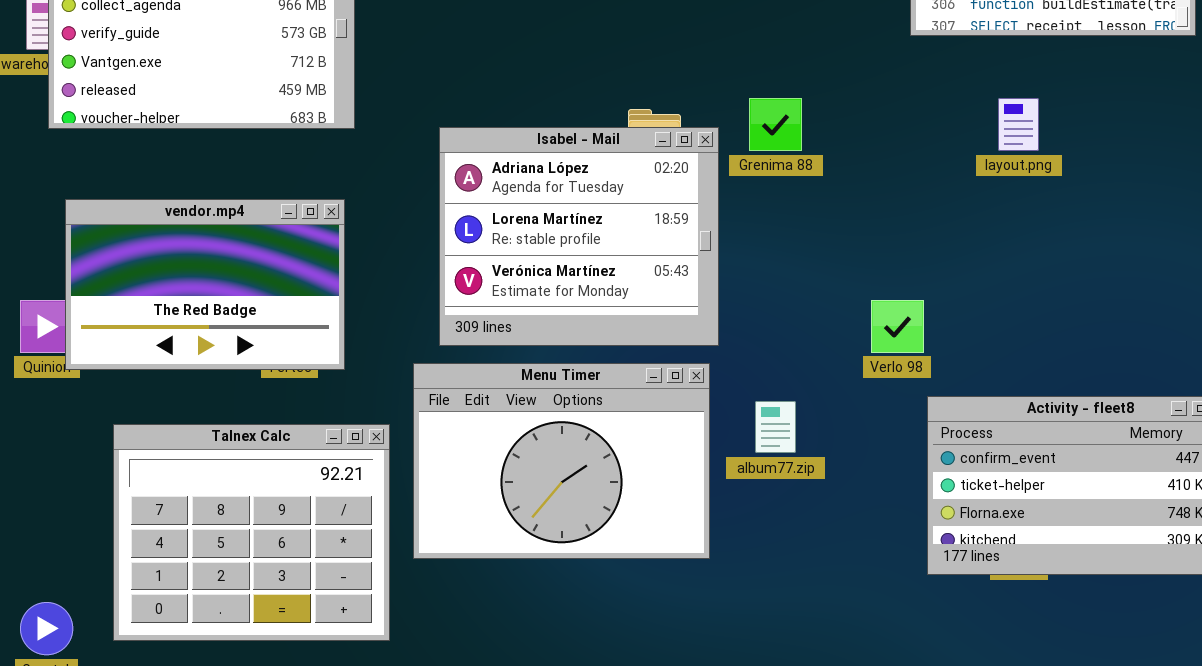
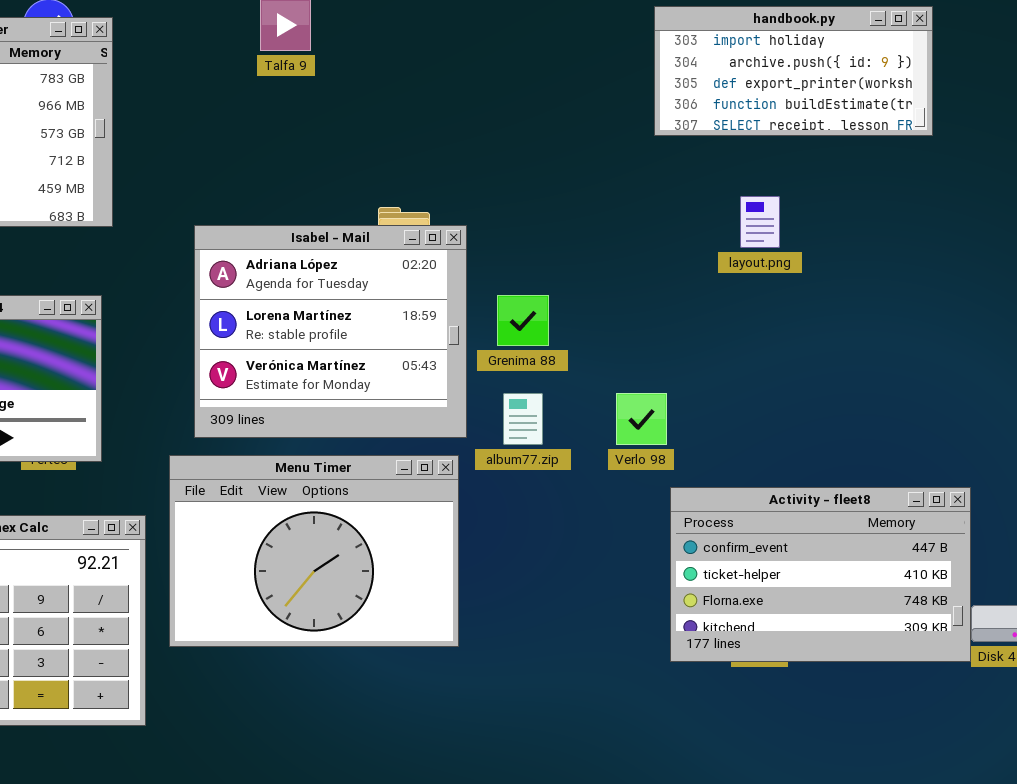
Grenima 88: [749,98,802,151] -> [497,295,549,346], moved
album77.zip: [755,401,796,453] -> [503,393,543,445], moved

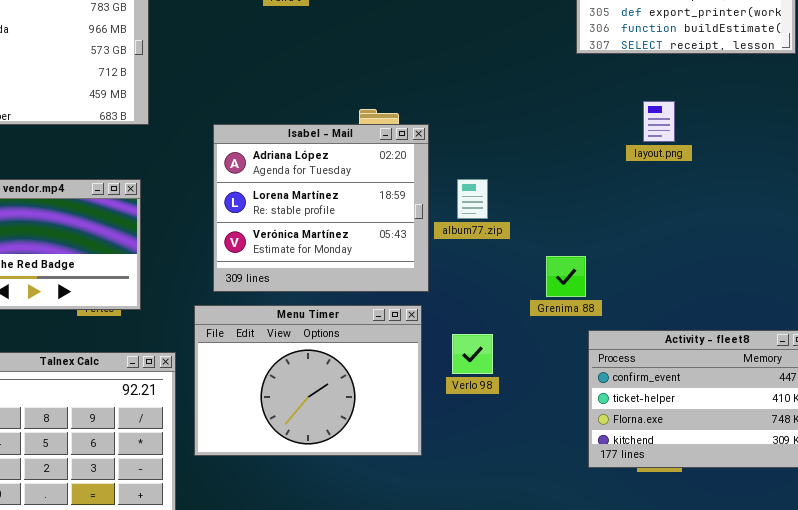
Grenima 88: [497,295,549,346] -> [546,256,586,297], moved
album77.zip: [503,393,543,445] -> [457,179,488,219], moved
Verlo 98: [616,393,667,445] -> [452,334,493,374], moved

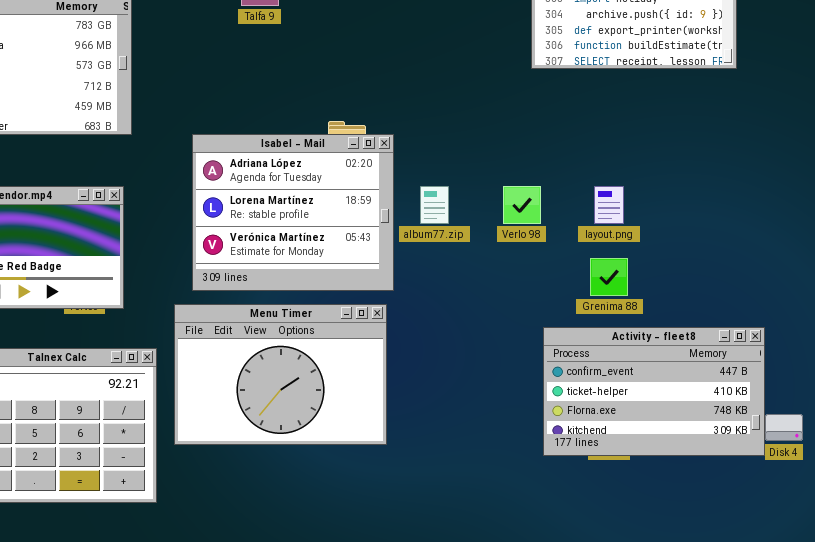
layout.png: [643,101,675,142] -> [594,186,624,224], moved
Grenima 88: [546,256,586,297] -> [590,258,628,296], moved
Verlo 98: [452,334,493,374] -> [503,186,541,224], moved

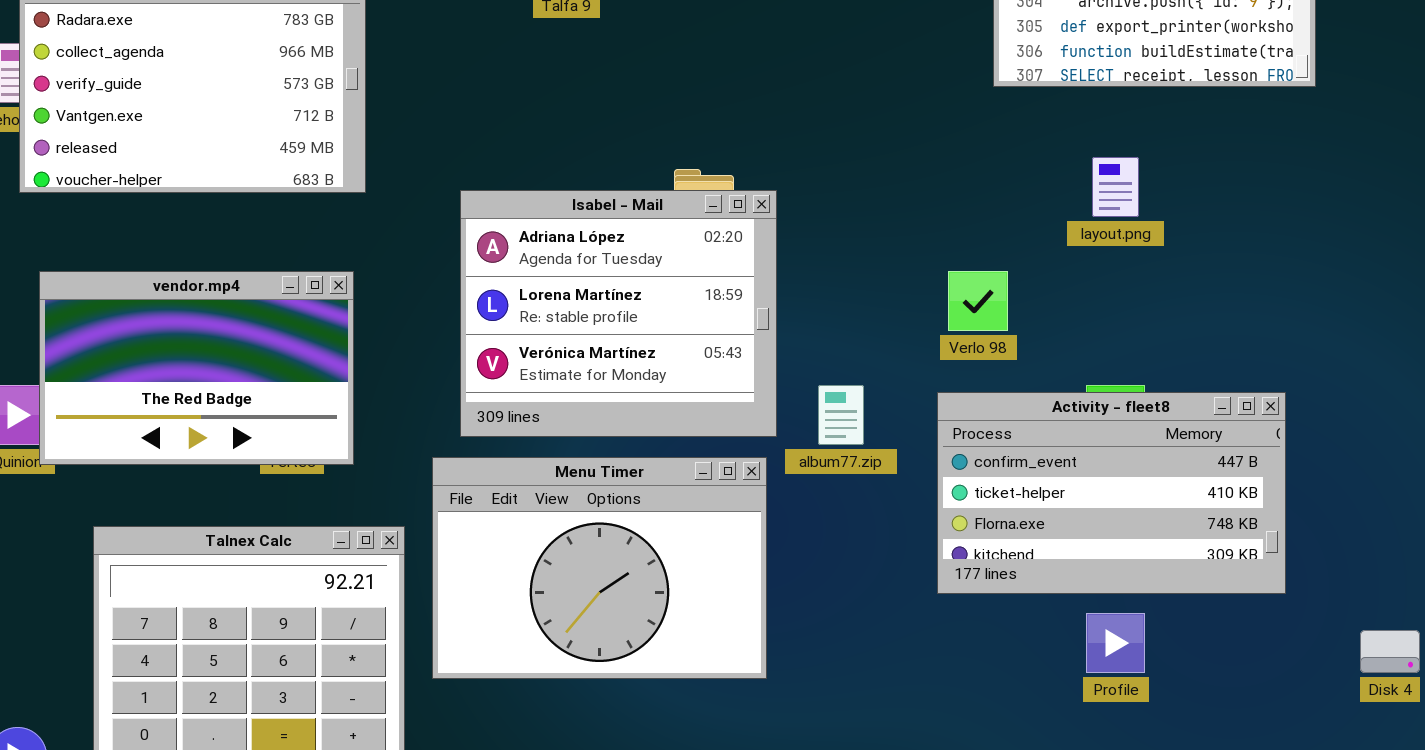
album77.zip: [420,186,449,224] -> [818,385,864,445], moved
layout.png: [594,186,624,224] -> [1092,157,1139,217], moved
Activity - fleet8: [543,327,765,456] -> [937,392,1286,594], moved

